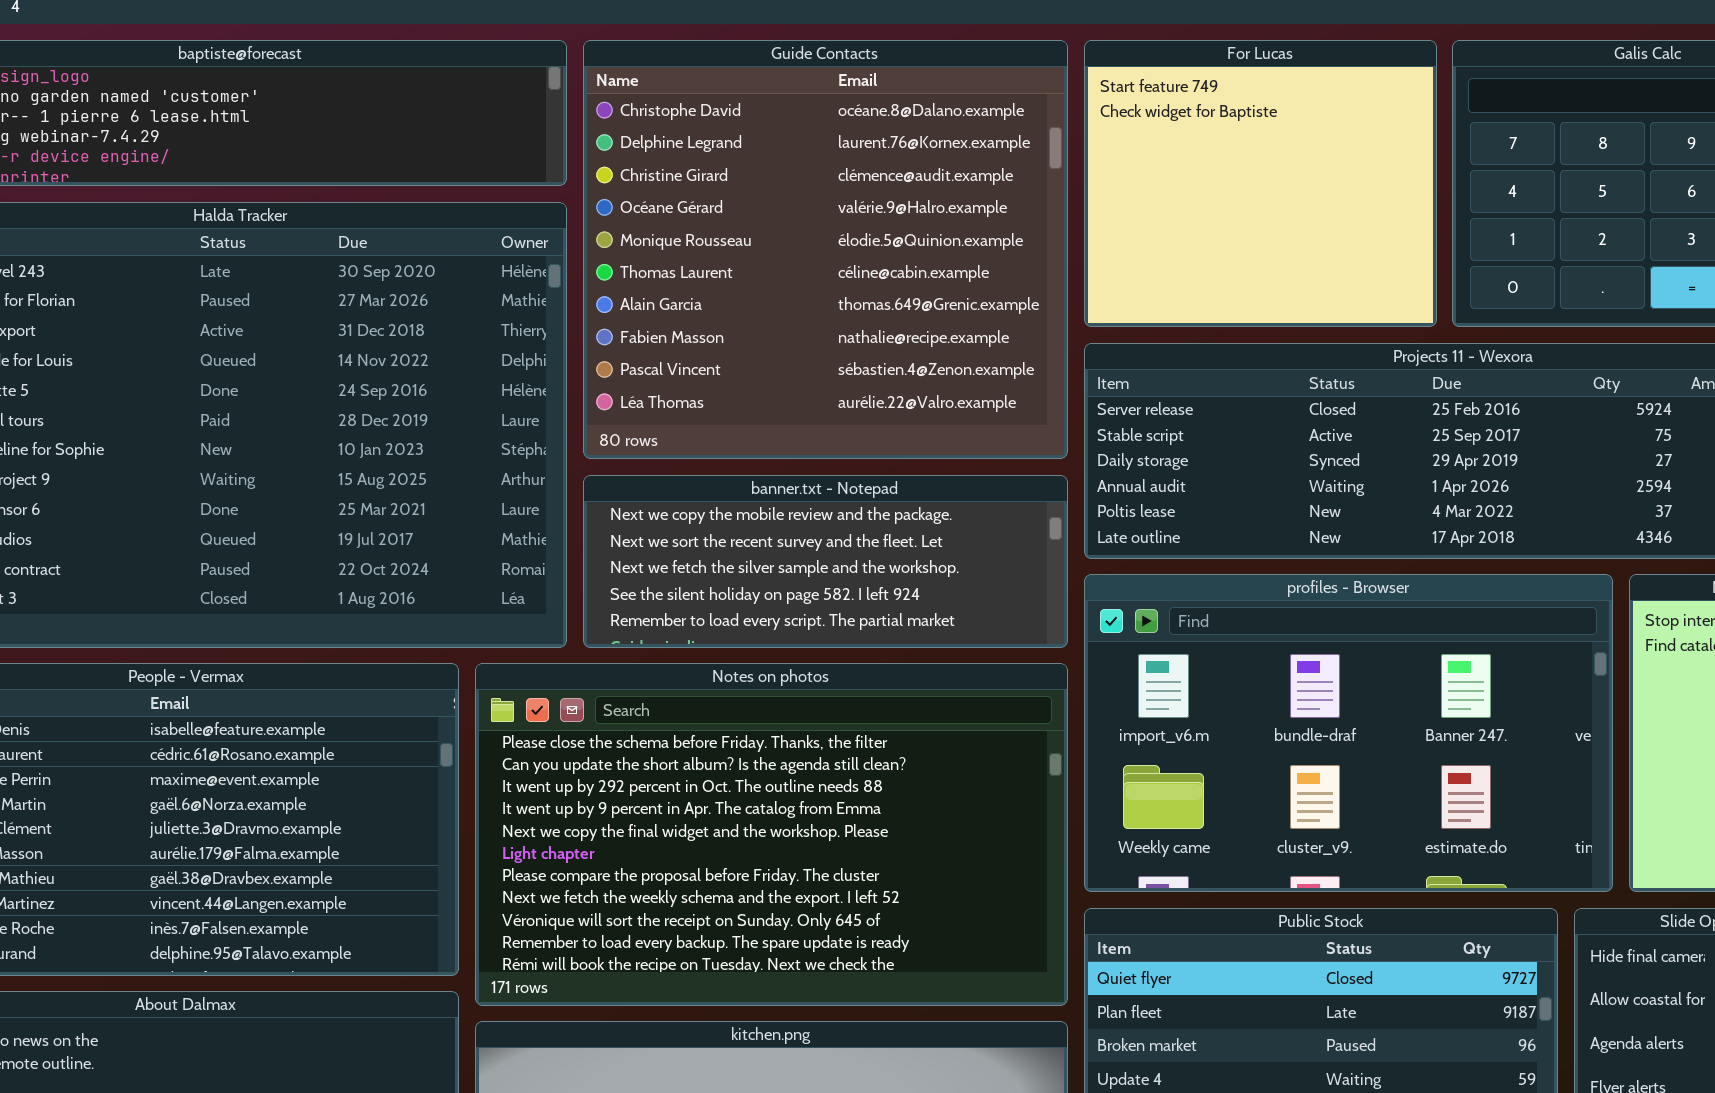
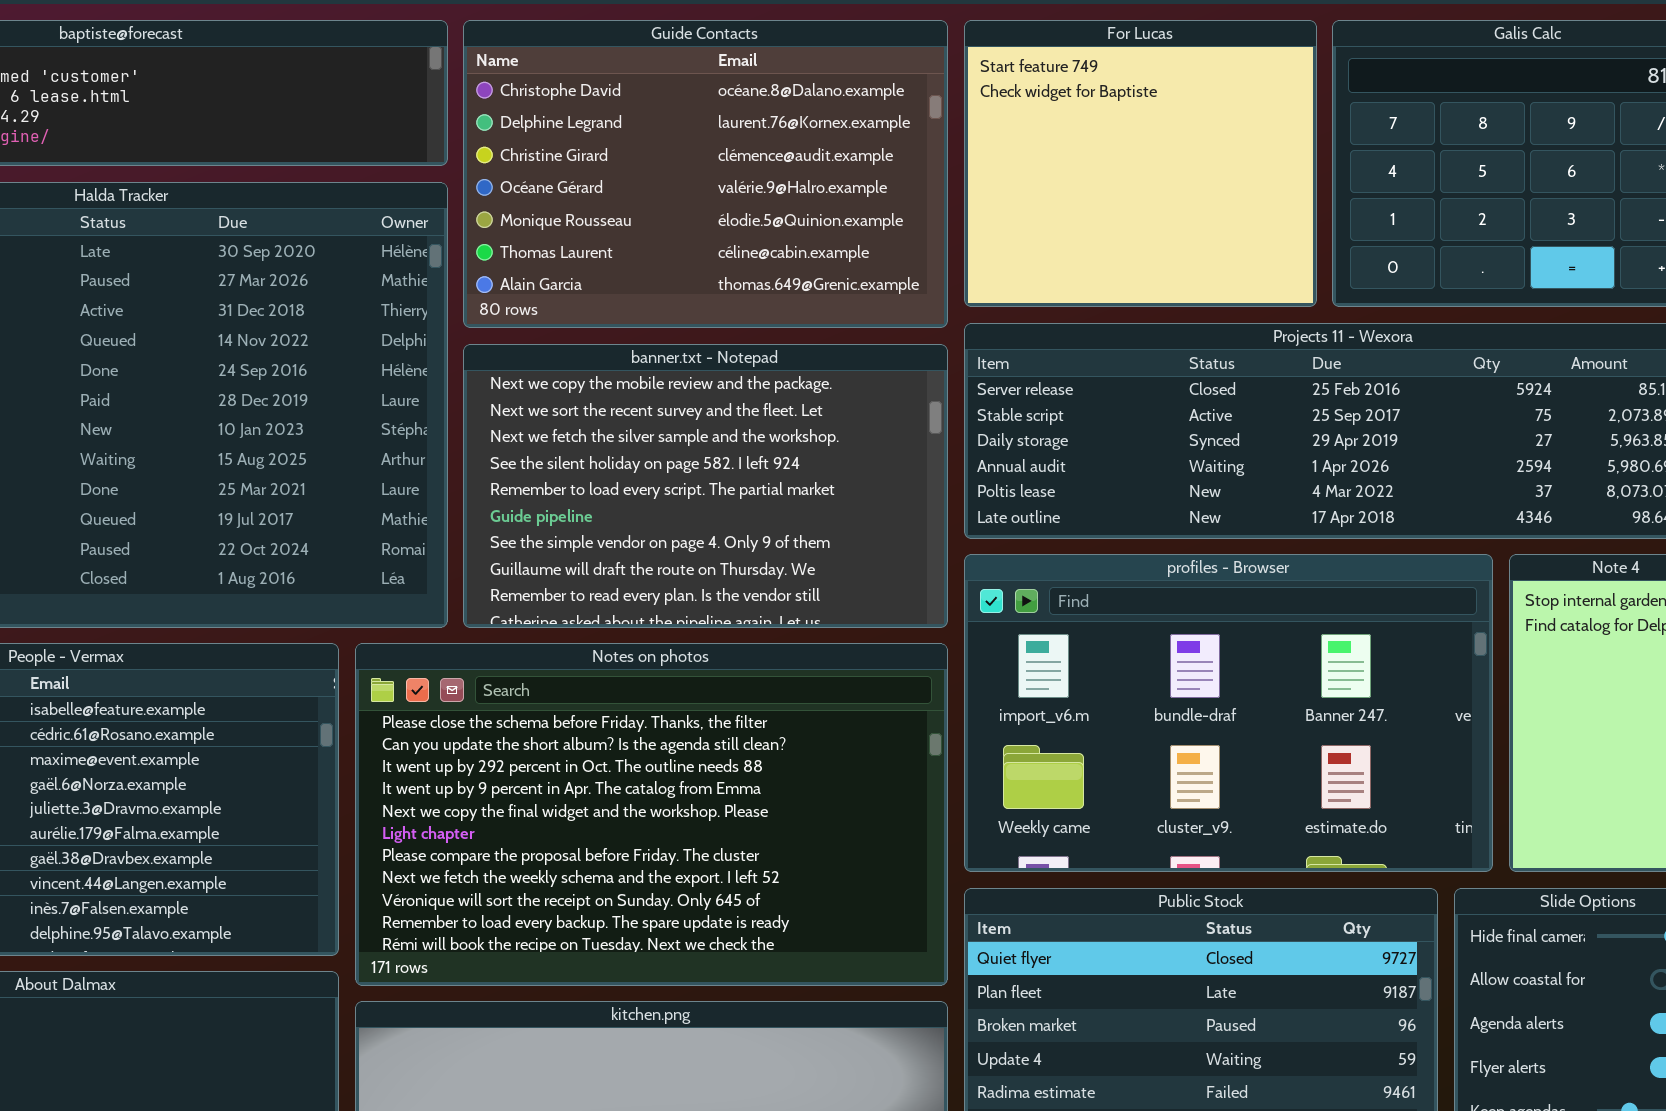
Guide Contacts: [583,40,1068,459] -> [463,20,948,328], resized
banner.txt - Notepad: [583,475,1068,648] -> [463,344,948,628], resized

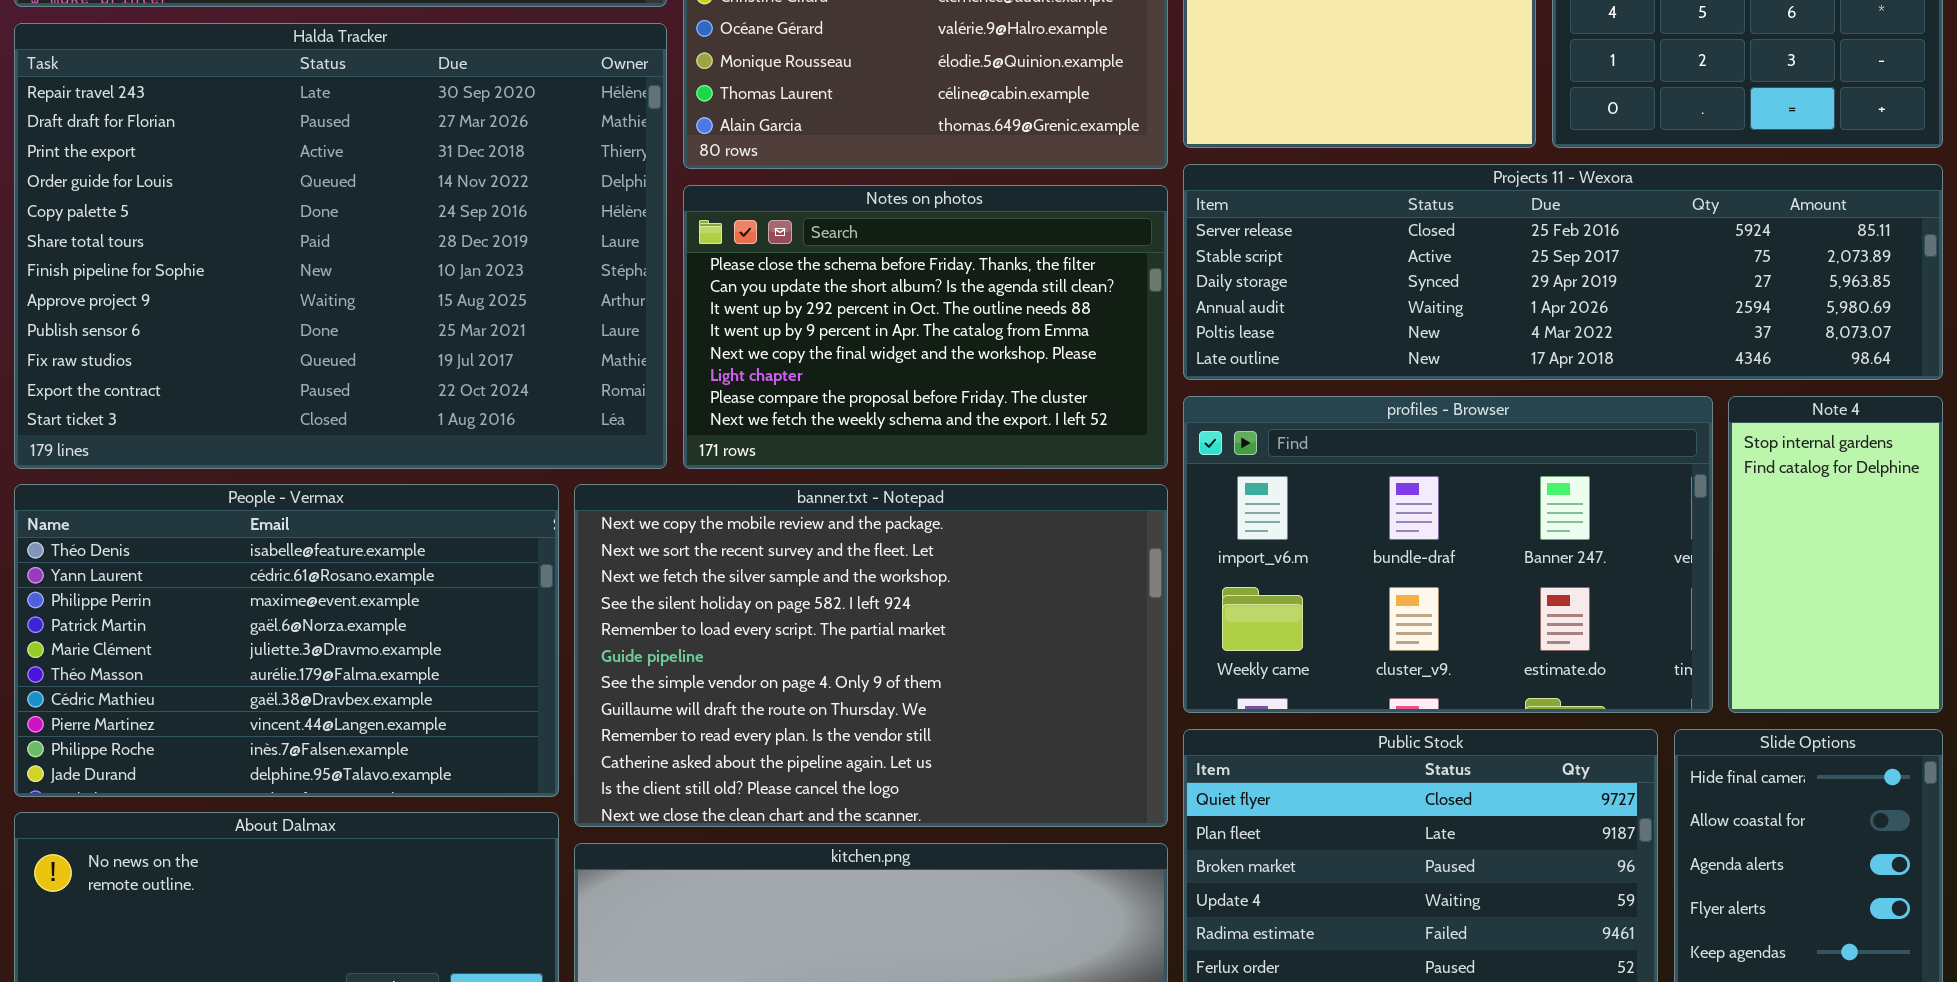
banner.txt - Notepad: [463,344,948,628] -> [574,484,1168,827], moved, resized
Notes on photos: [355,643,948,986] -> [683,185,1168,469], moved, resized

